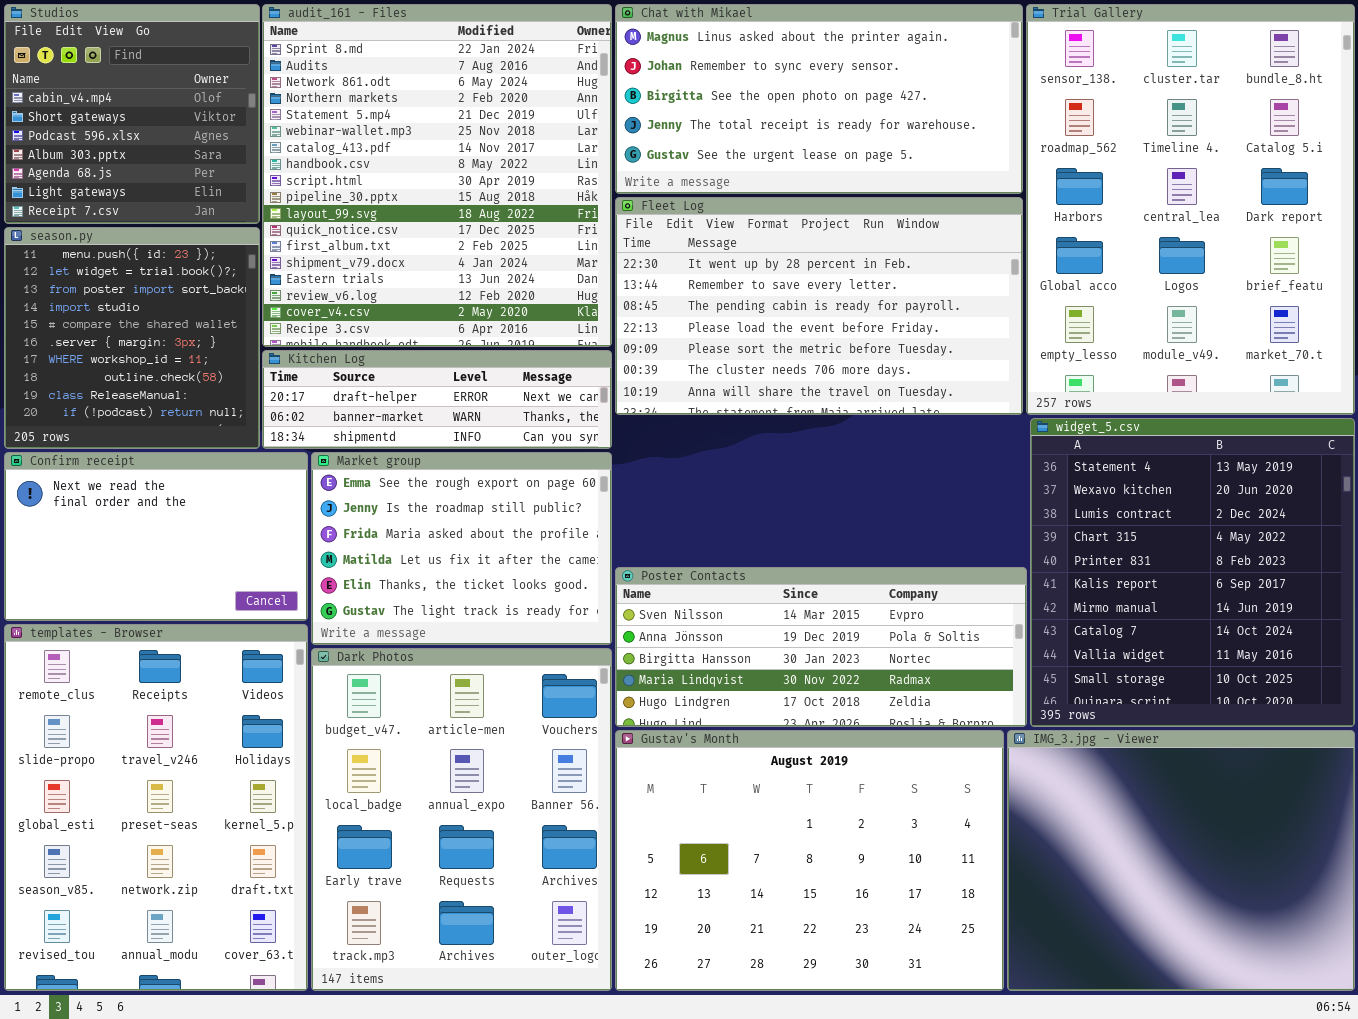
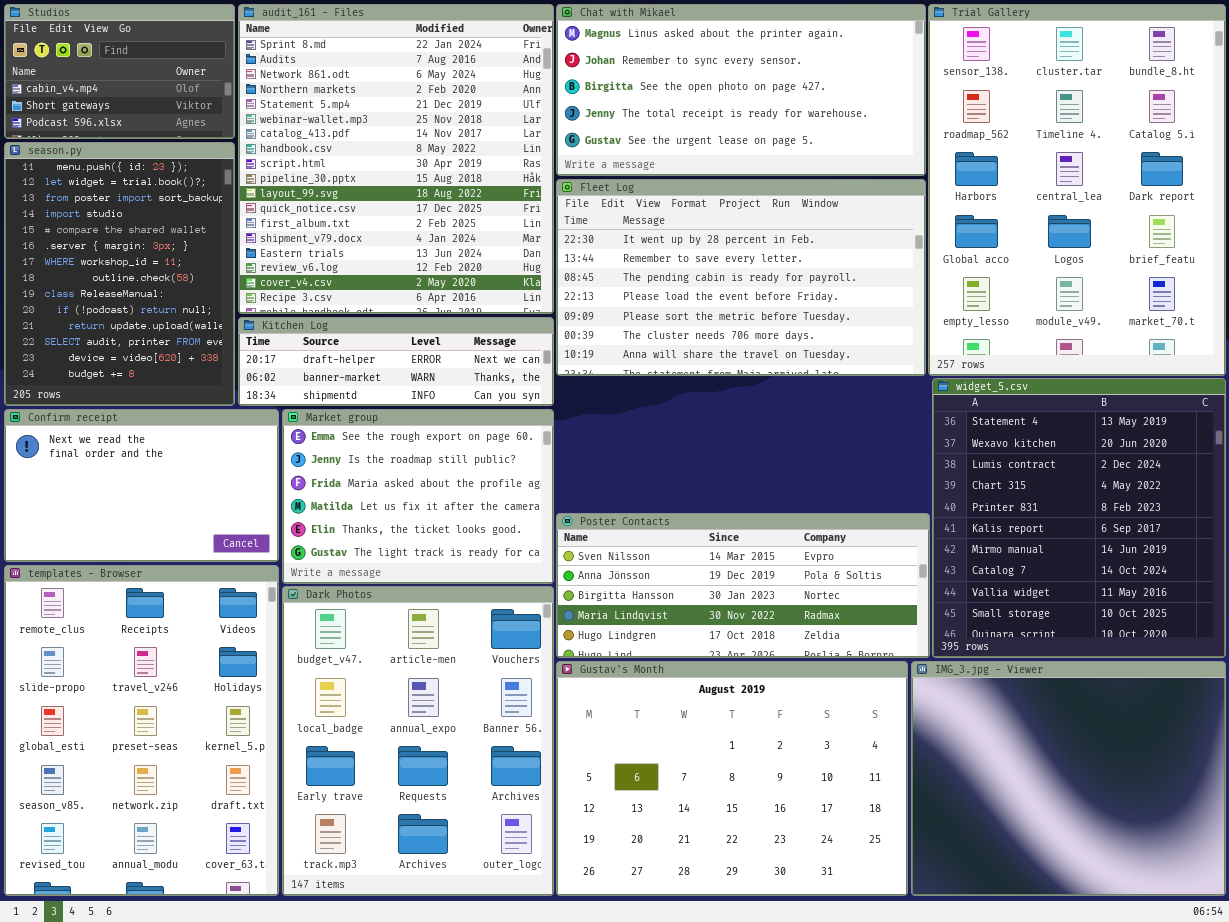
Studios: [4,4,260,224] -> [4,4,235,139], resized
season.py: [4,227,260,449] -> [4,142,235,406], resized

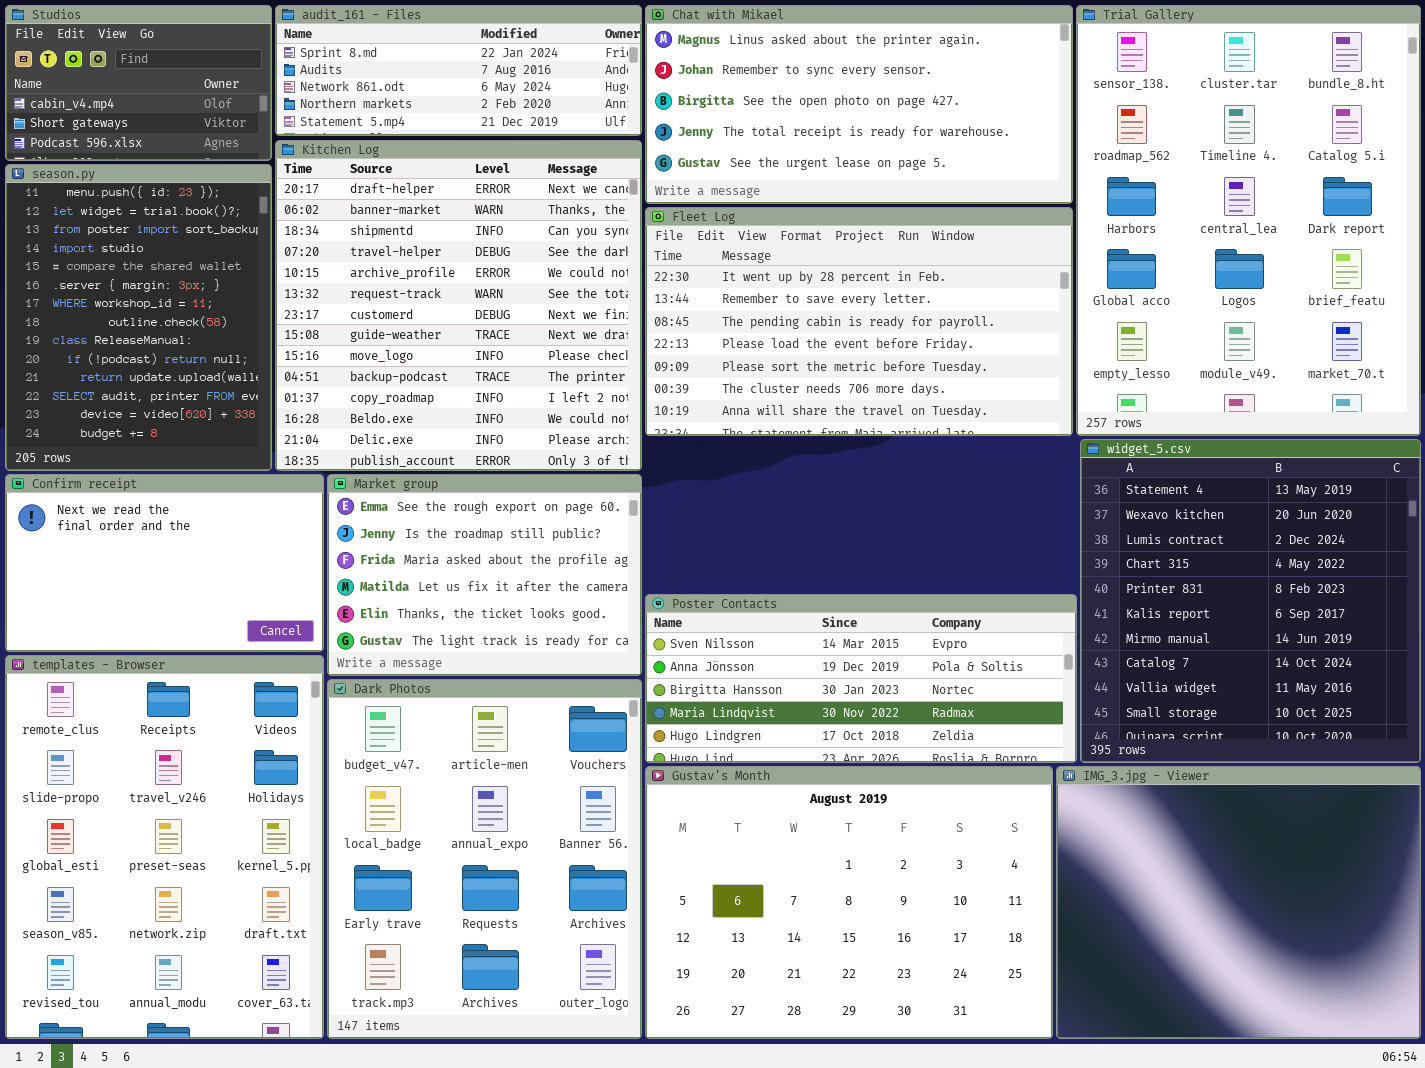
audit_161 - Files: [238,4,554,314] -> [275,5,642,136], resized
Kitchen Log: [238,317,554,406] -> [275,140,642,471], resized

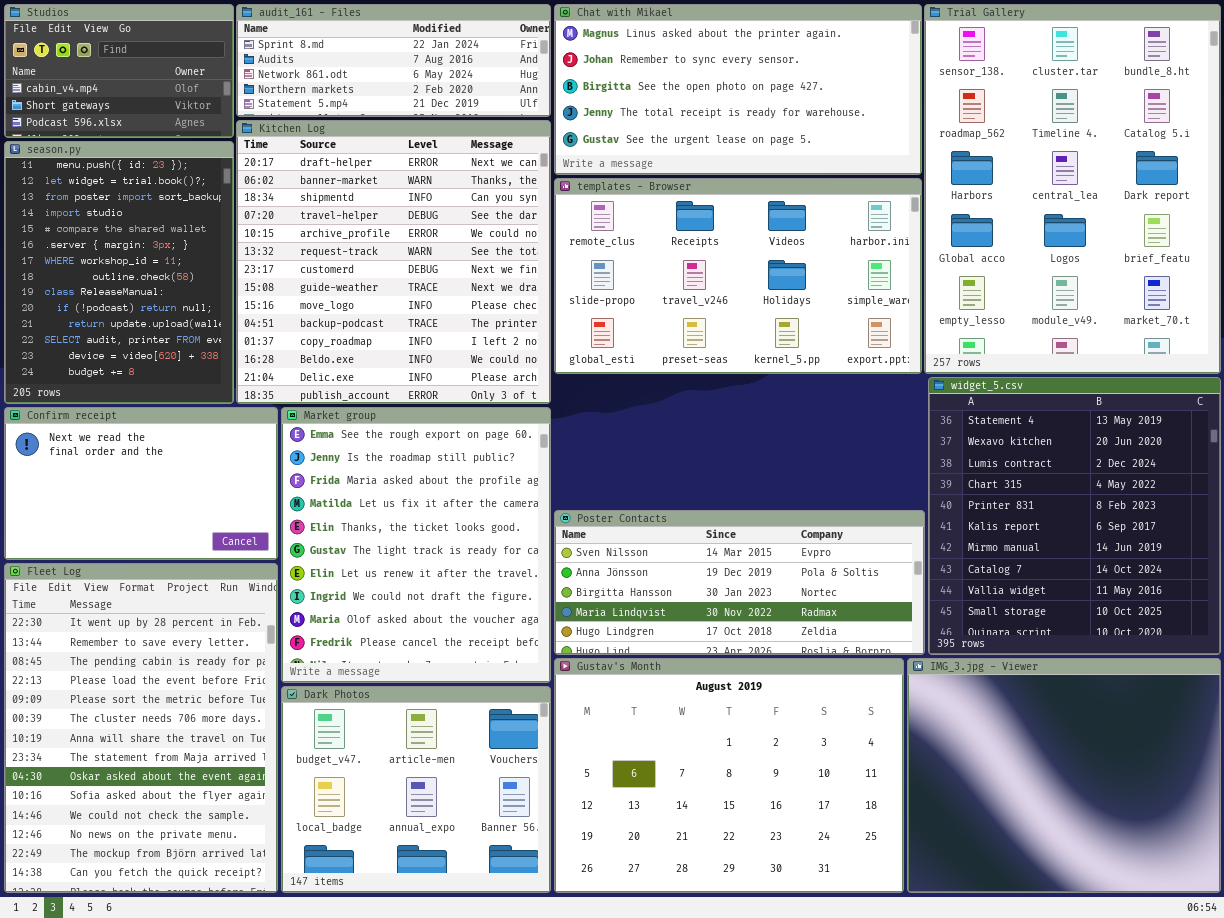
Fleet Log: [645,207,1073,436] -> [4,563,278,893], moved, resized
Market group: [327,474,642,676] -> [281,407,551,683], resized
templates - Browser: [5,655,324,1039] -> [554,178,922,374], moved, resized
Dark Photos: [327,679,642,1039] -> [281,686,551,893], resized

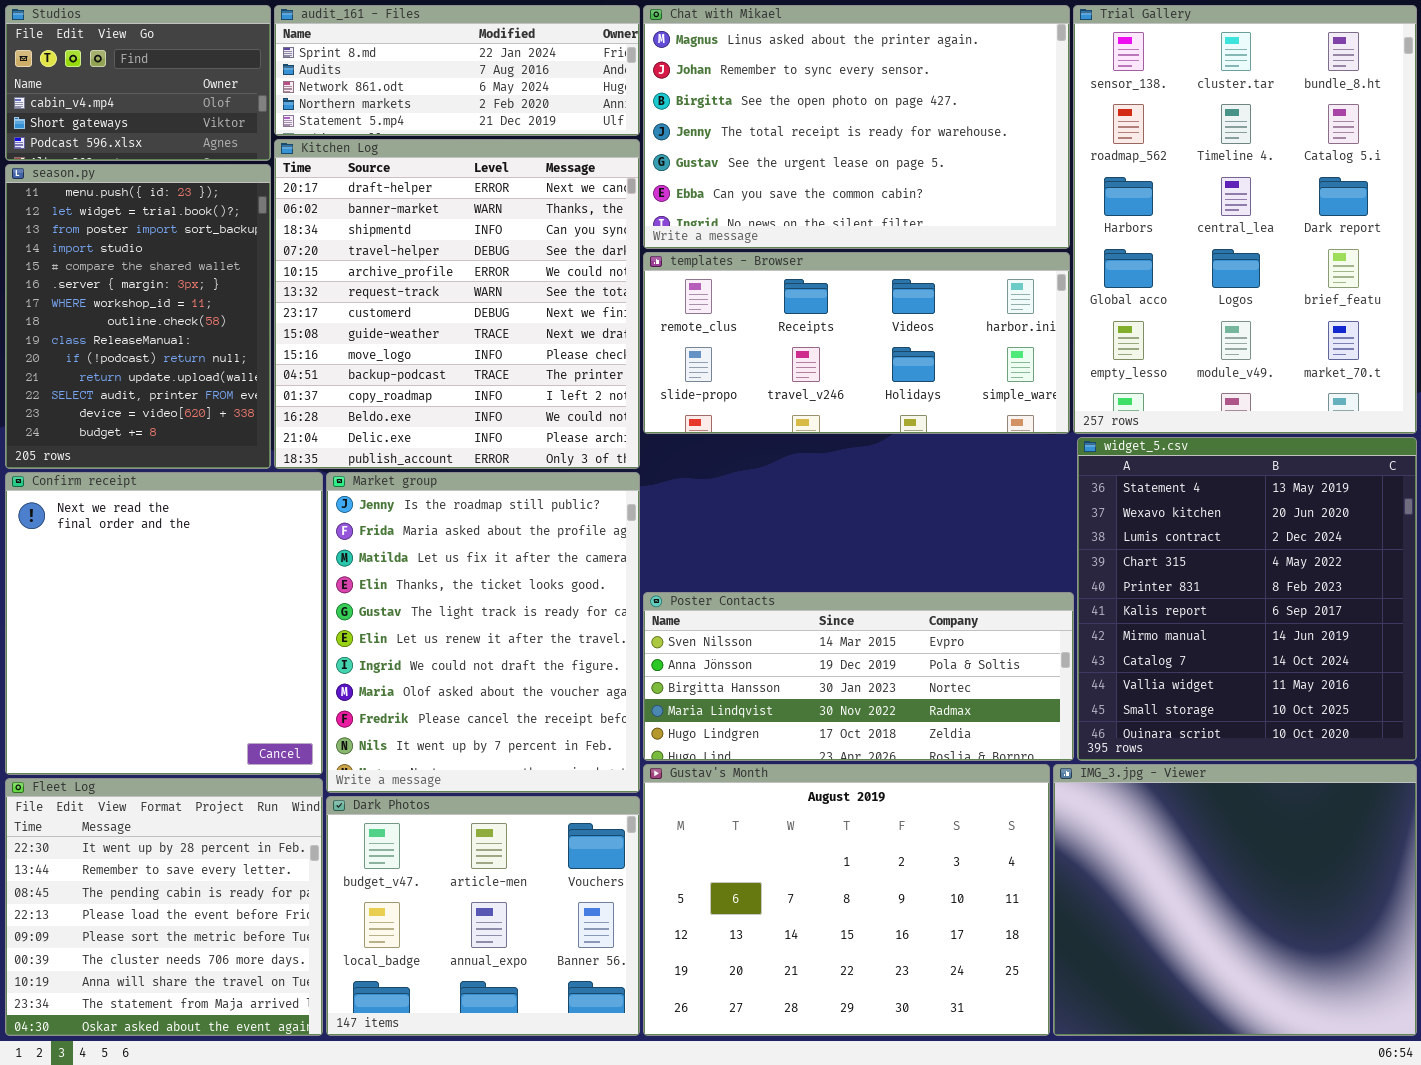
Chat with Mikael: [554,4,922,175] -> [643,5,1070,249], resized
templates - Browser: [554,178,922,374] -> [643,252,1070,434], resized
Confirm receipt: [4,407,278,560] -> [5,472,323,775], resized
Market group: [281,407,551,683] -> [326,472,640,793], scrolled down 1 row
Fleet Log: [4,563,278,893] -> [5,778,323,1036], resized

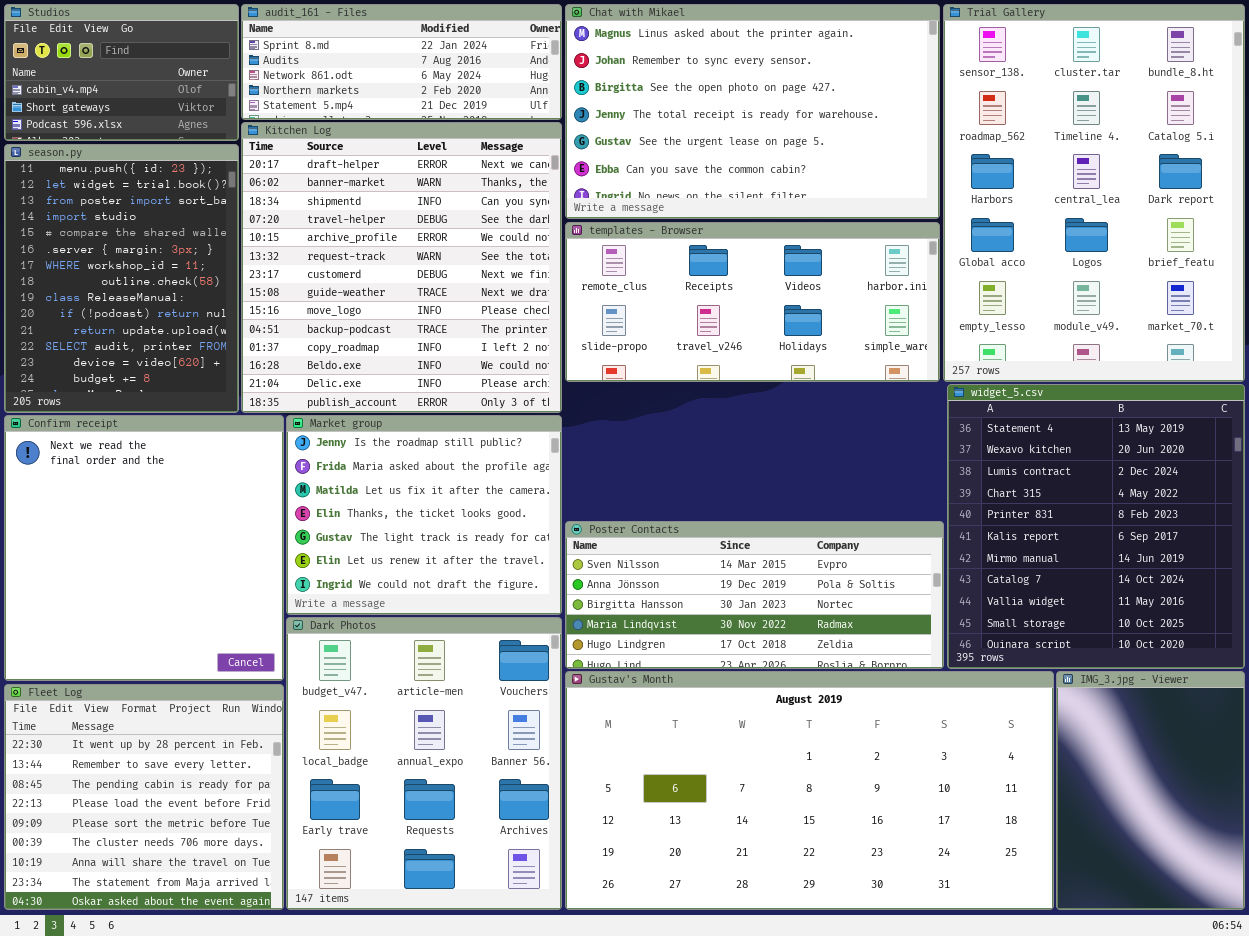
Market group: [326,472,640,793] -> [286,415,562,615], resized
Gustav's Month: [643,764,1050,1036] -> [565,671,1054,910], resized
IMG_3.jpg - Viewer: [1053,764,1417,1036] -> [1056,671,1245,910], resized
Dark Photos: [326,796,640,1036] -> [286,617,562,910], resized

